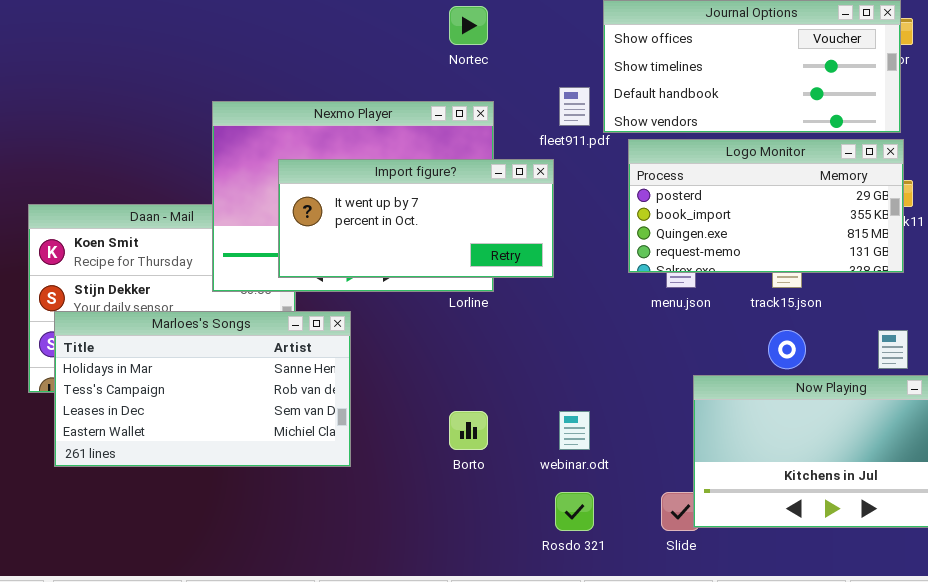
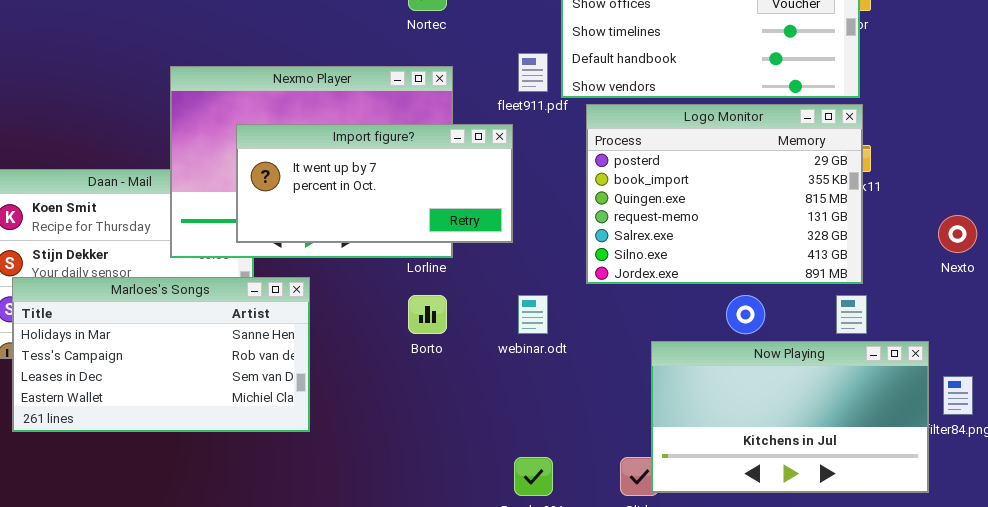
Logo Monitor: [628,139,904,273] -> [586,104,863,284], resized
Borto: [449,411,488,450] -> [408,295,447,334], moved
webinar.odt: [559,411,590,450] -> [518,295,548,334], moved

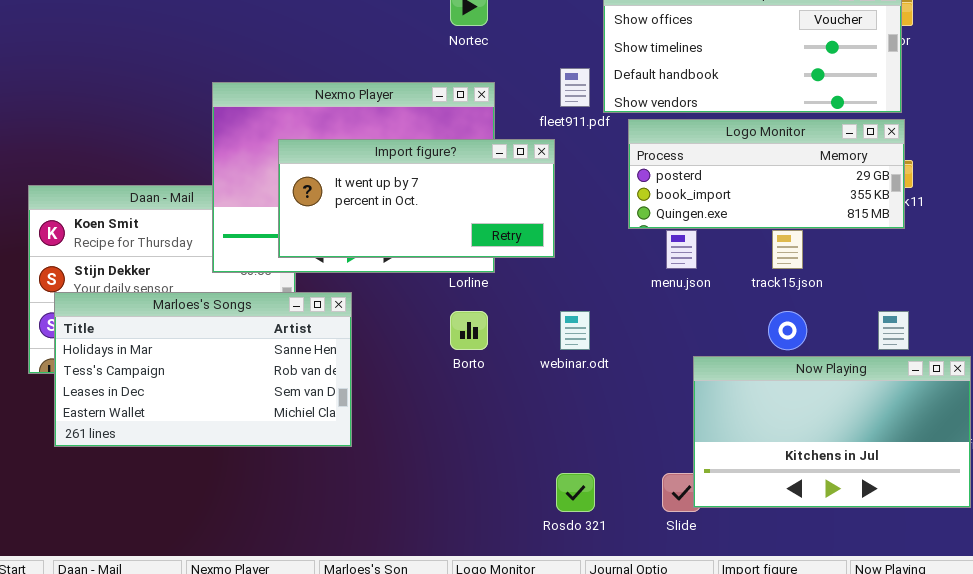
Logo Monitor: [586,104,863,284] -> [628,119,905,229], resized

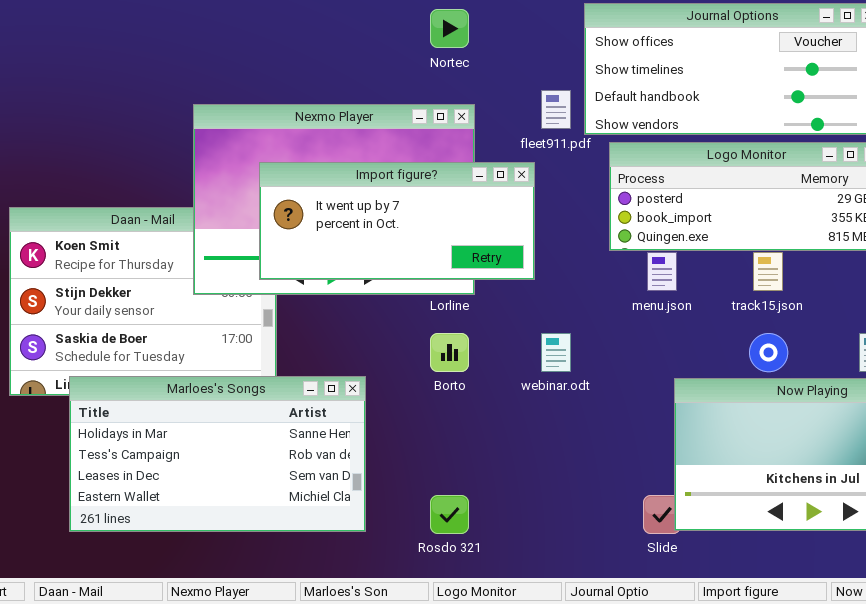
Marloes's Songs: [54,292,352,447] -> [69,376,366,532], moved
Rosdo 321: [556,473,595,512] -> [430,495,469,534], moved

